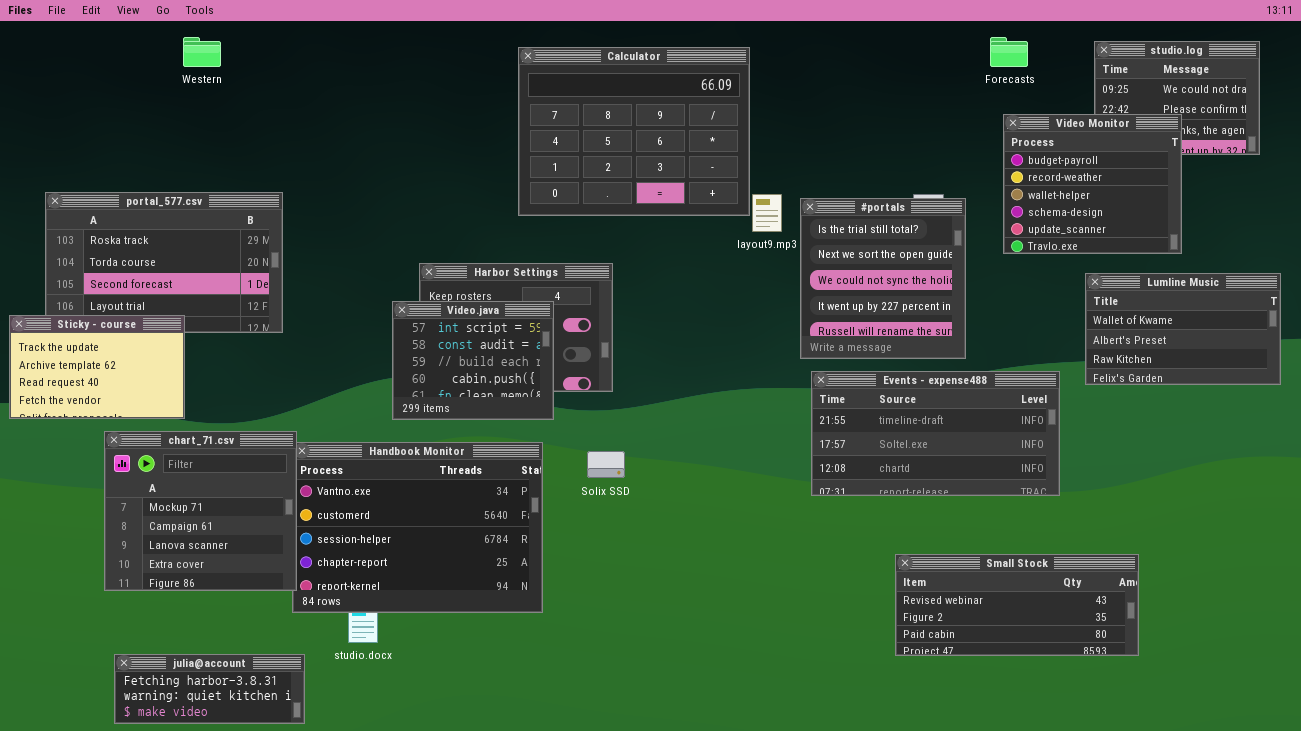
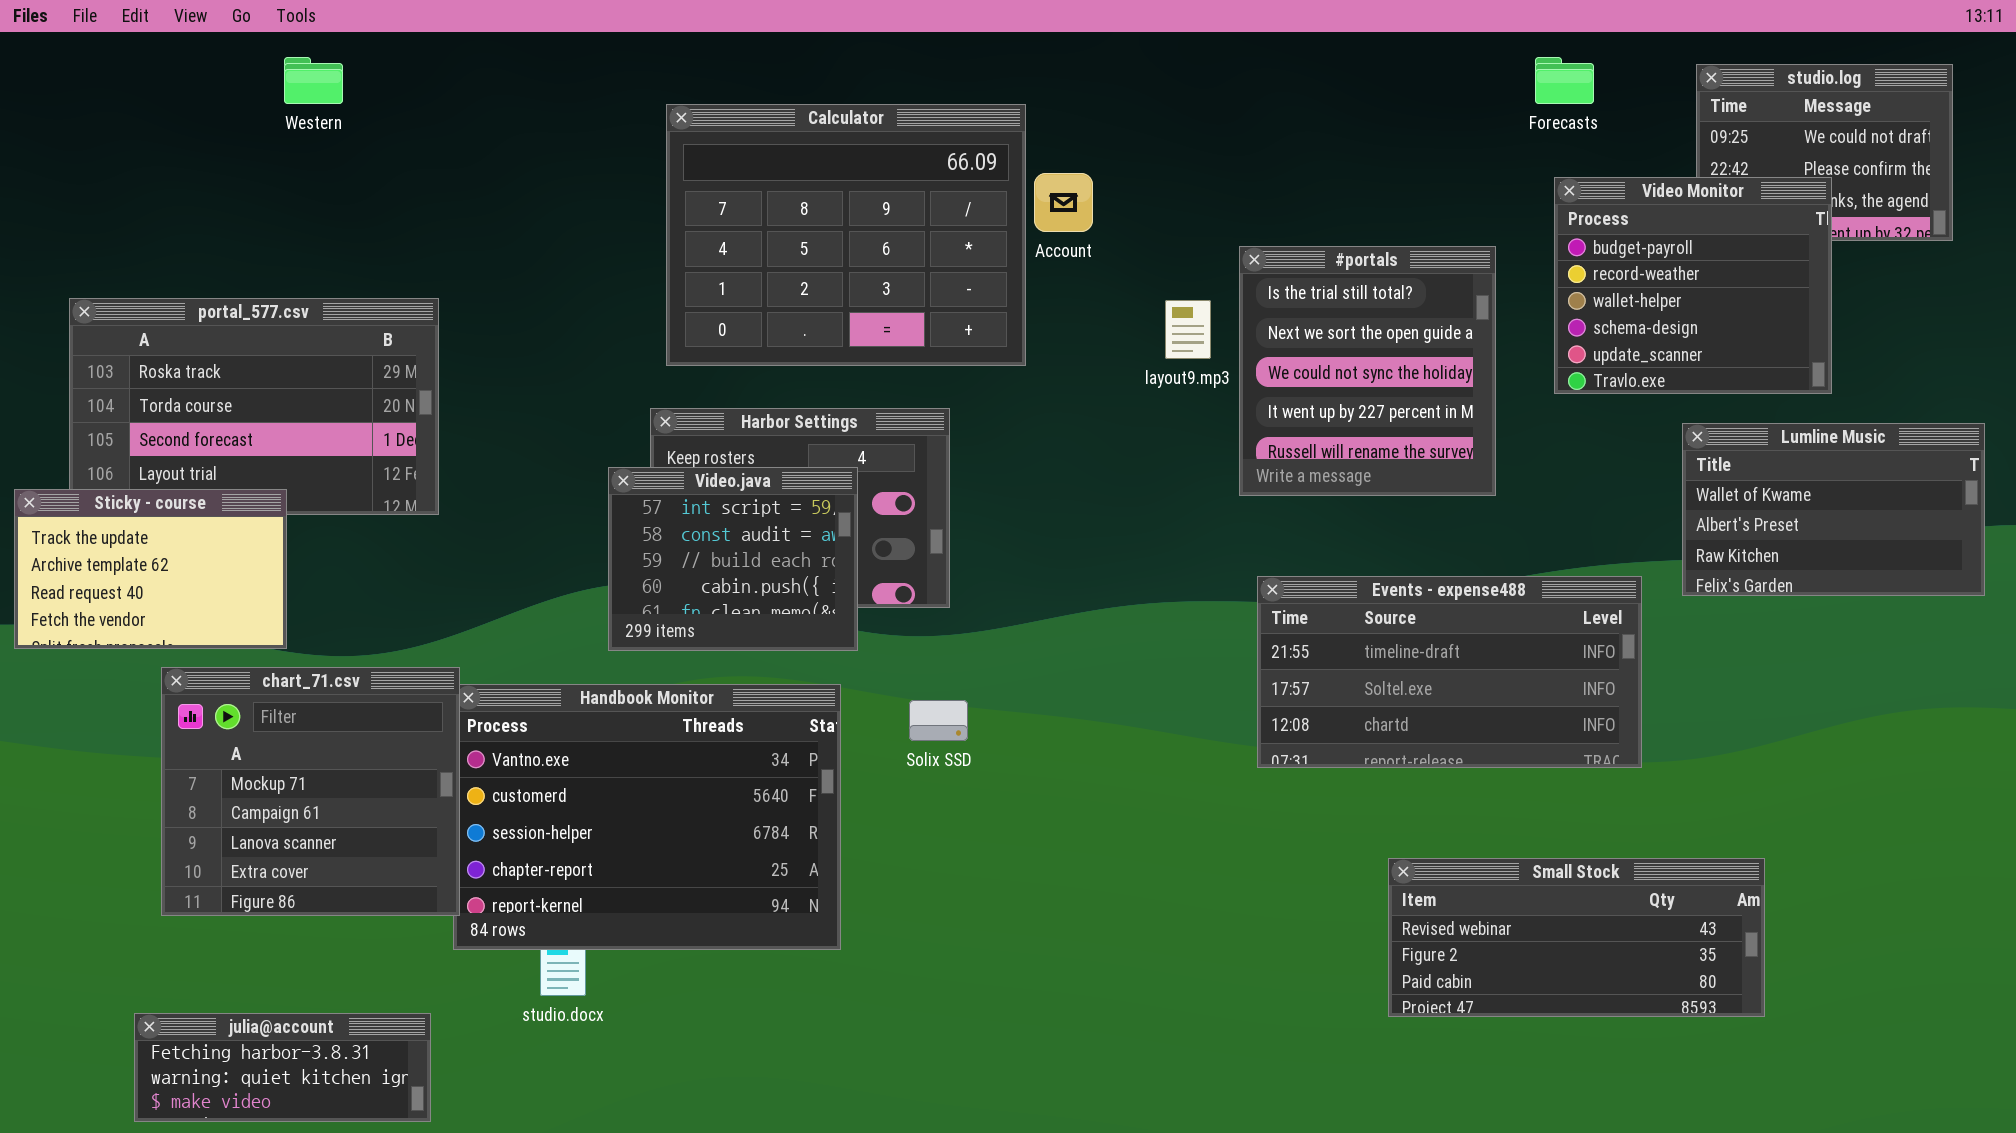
Calculator: [518,47,750,216] -> [666,104,1026,366], moved
#portals: [800,198,966,359] -> [1239,246,1496,496], moved
julia@account: [114,654,305,724] -> [134,1013,431,1122], moved

